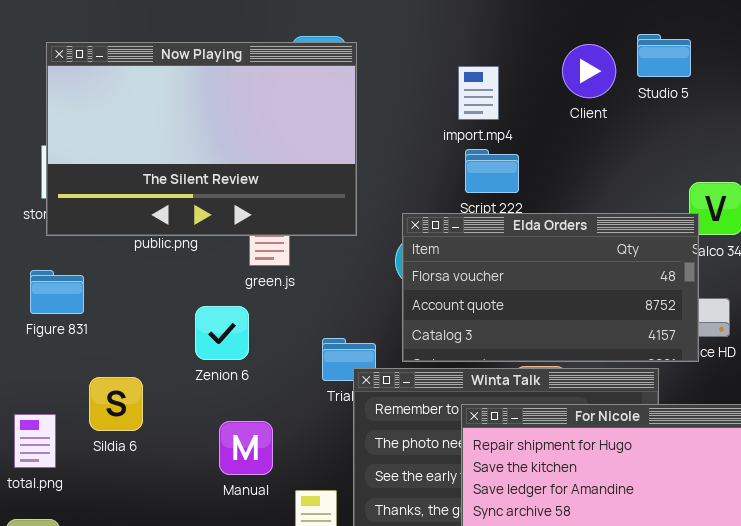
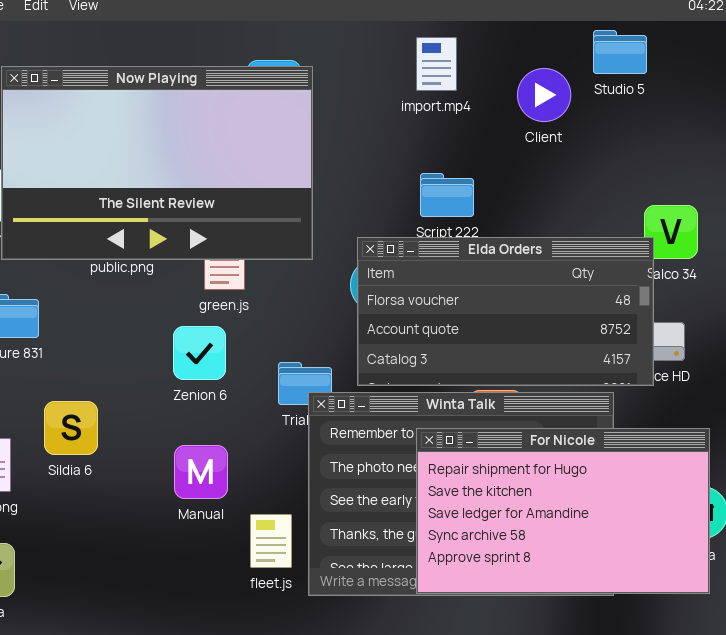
Studio 5: [637,34,691,77] -> [593,30,647,74], moved
import.mp4: [458,66,499,120] -> [416,37,457,91], moved
Zenion 6: [195,306,249,360] -> [173,326,226,380], moved

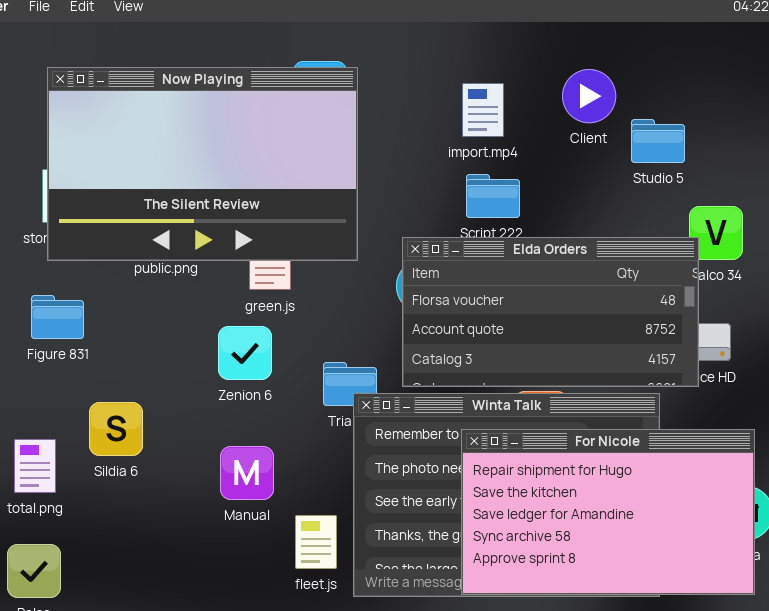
Studio 5: [593,30,647,74] -> [631,119,685,163], moved
import.mp4: [416,37,457,91] -> [462,83,504,137], moved

